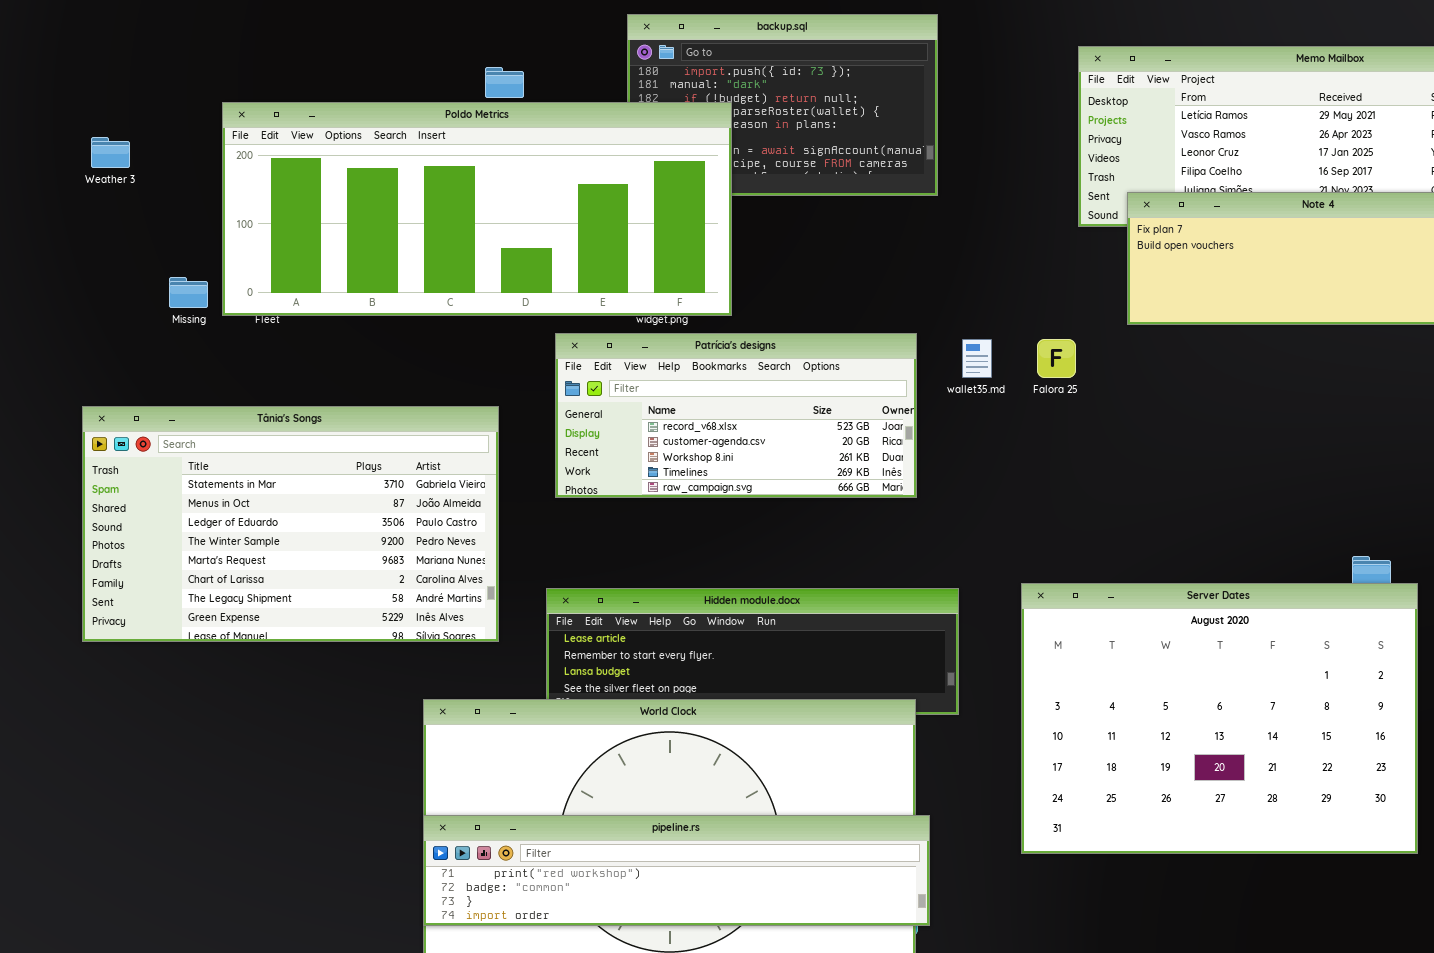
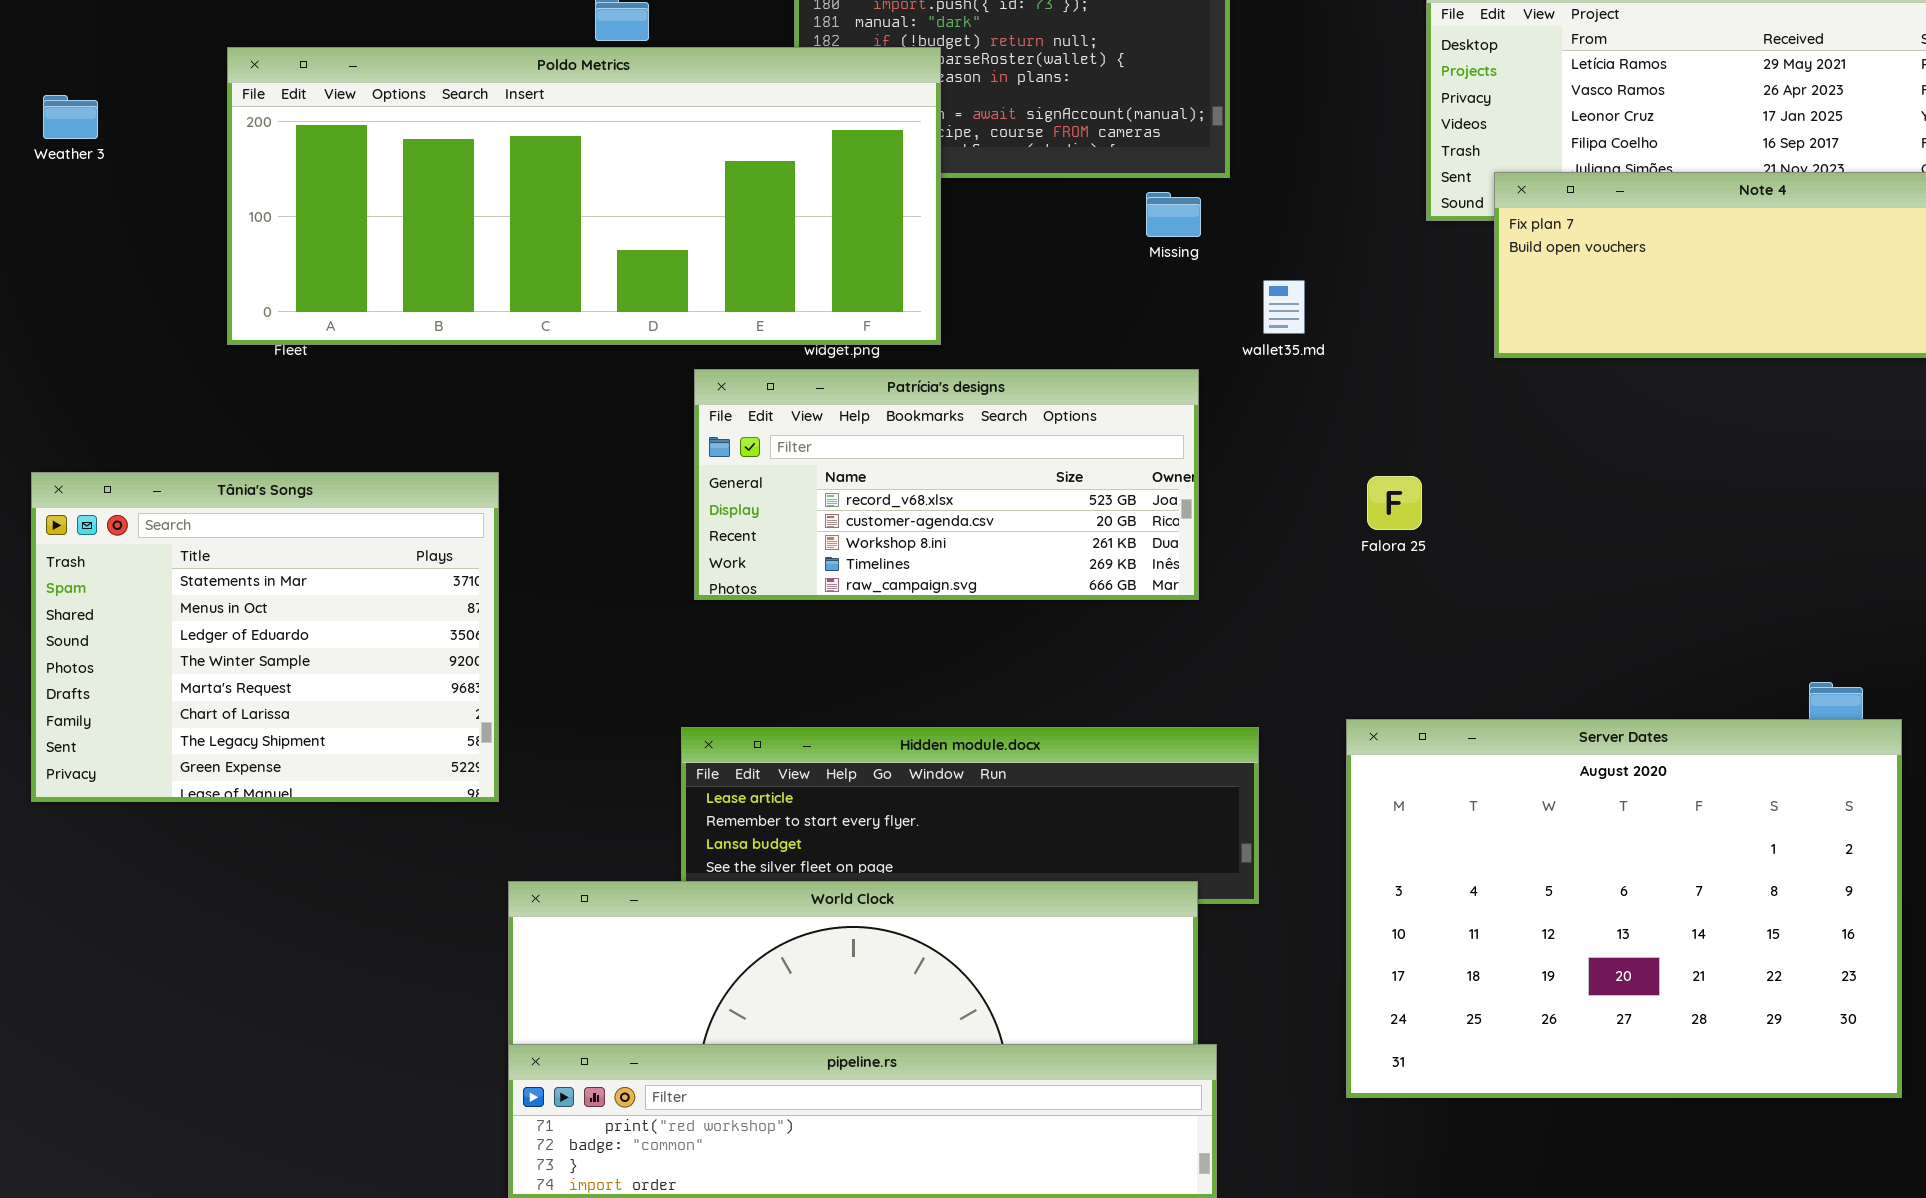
Missing: [169,277,208,308] -> [1146,192,1201,237], moved
wallet35.md: [962,339,992,378] -> [1263,280,1305,334], moved
Falora 25: [1037,339,1076,378] -> [1367,476,1422,530], moved
Tânia's Songs: [82,406,499,642] -> [31,472,499,802], resized

